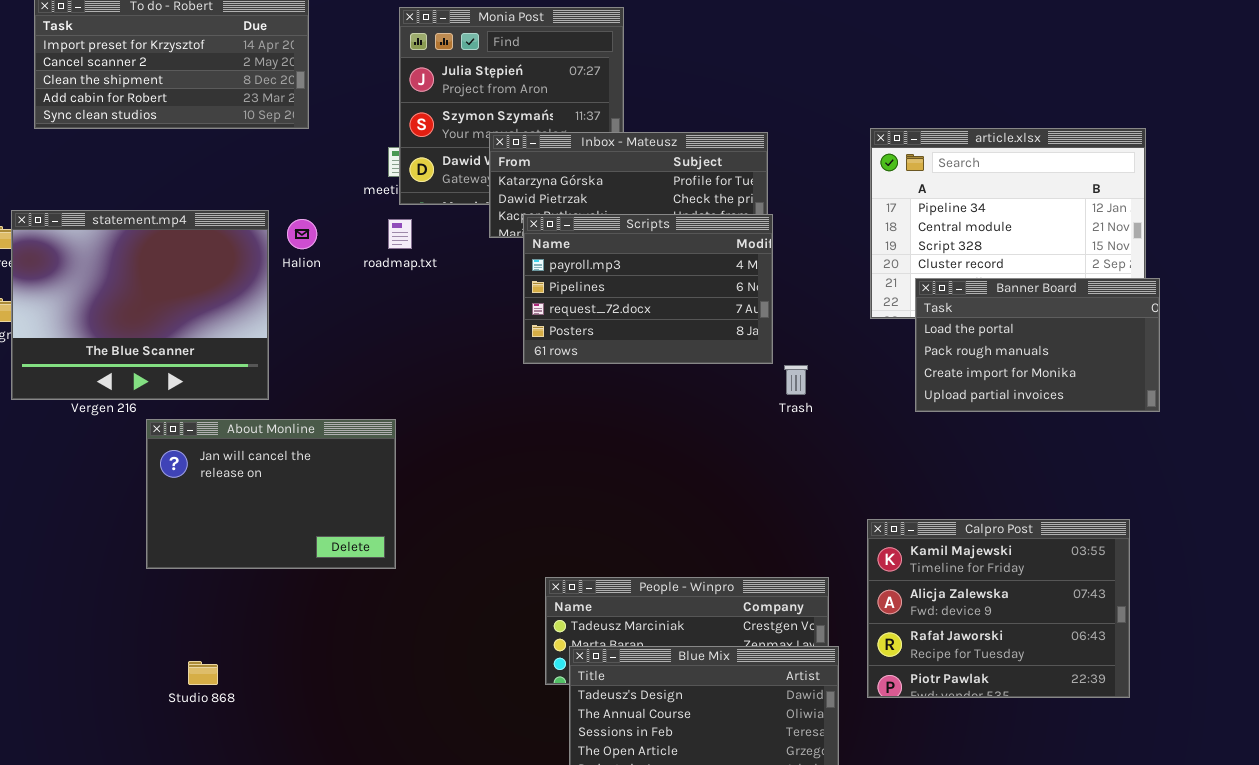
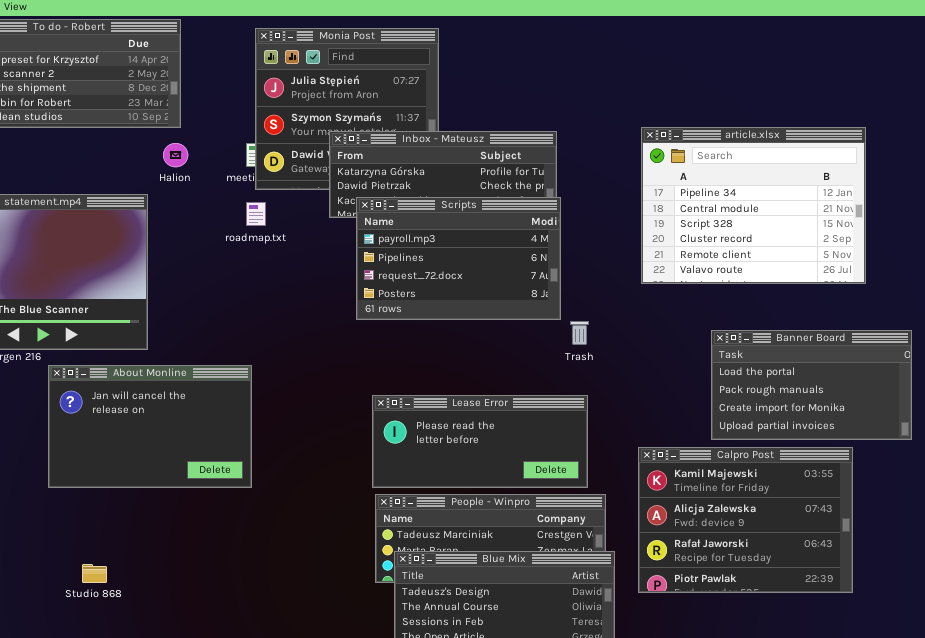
Halion: [287,219,317,249] -> [163,143,188,167], moved
Banner Board: [915,278,1160,412] -> [711,330,912,440], moved
Lease Error: none -> [372,395,588,488], opened

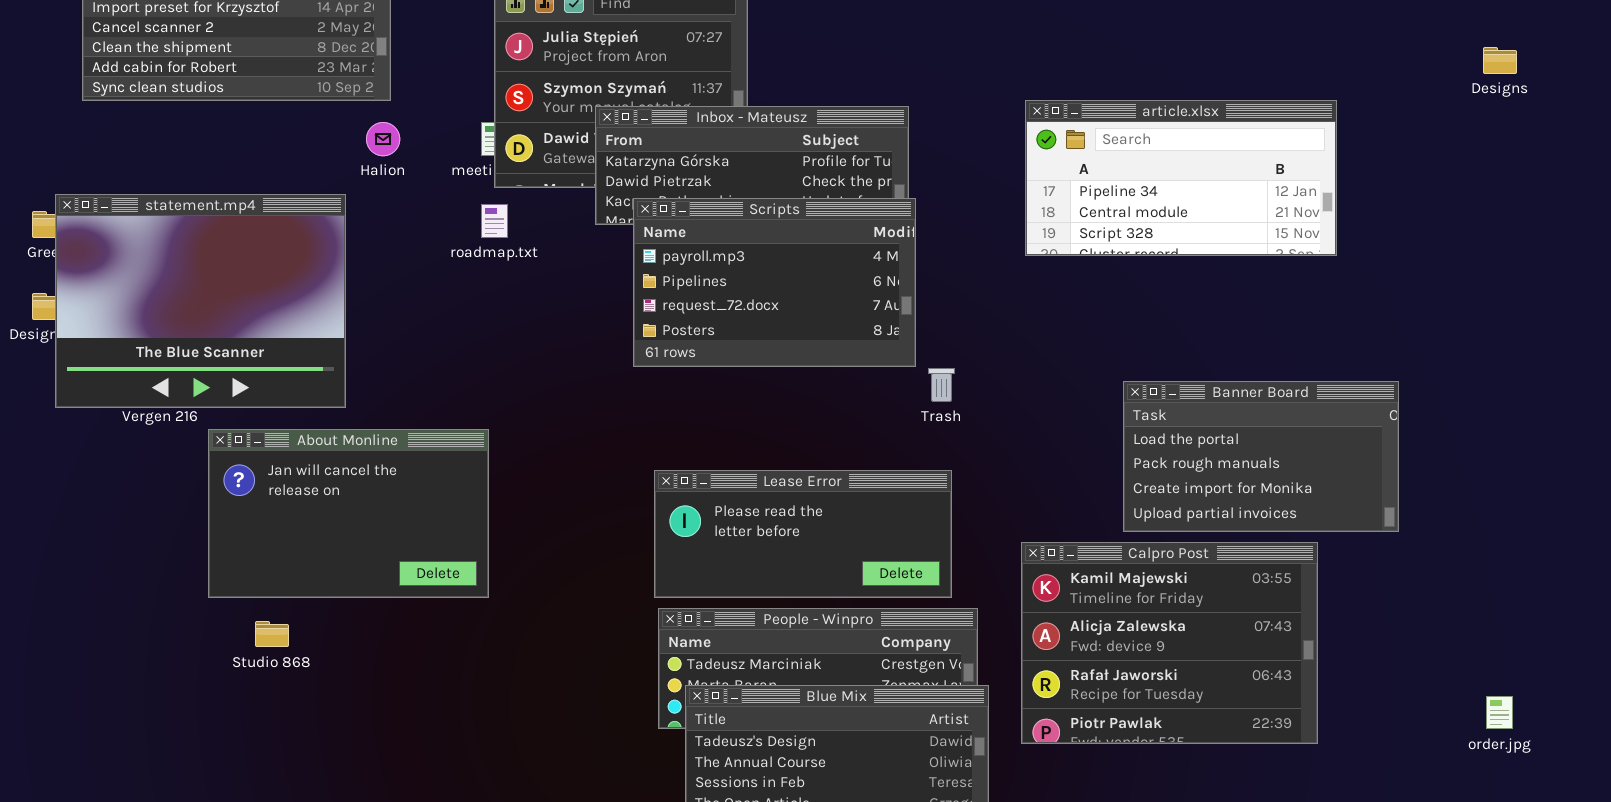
article.xlsx: [641,127,866,284] -> [1025,100,1337,256], resized
Studio 868: [82,564,107,583] -> [255,621,289,647], moved

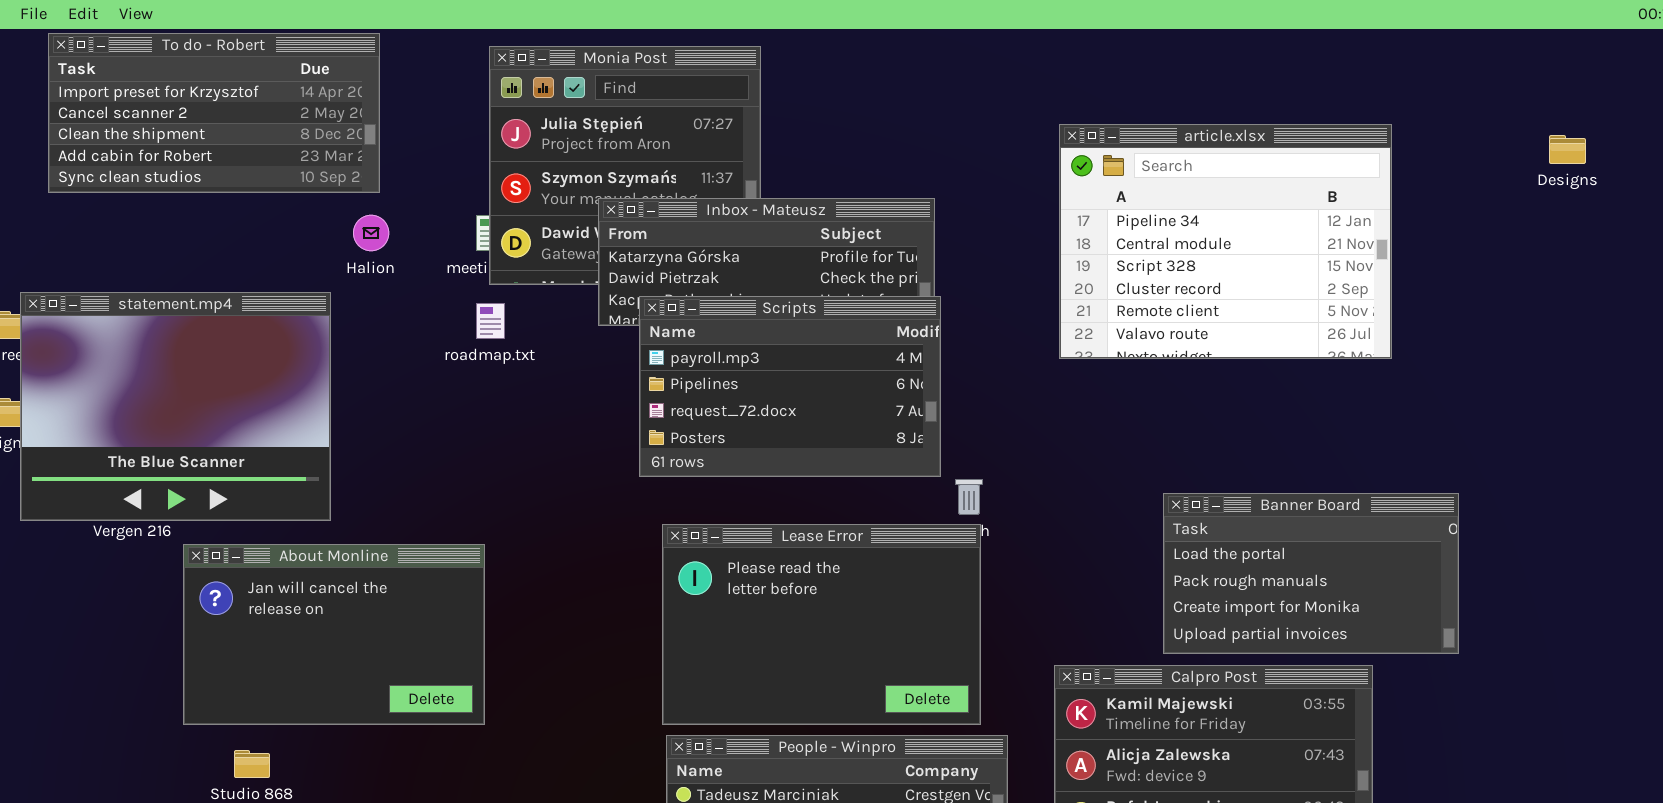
article.xlsx: [1025,100,1337,256] -> [1059,124,1392,359], resized
Lease Error: [654,470,952,598] -> [662,524,981,725], resized

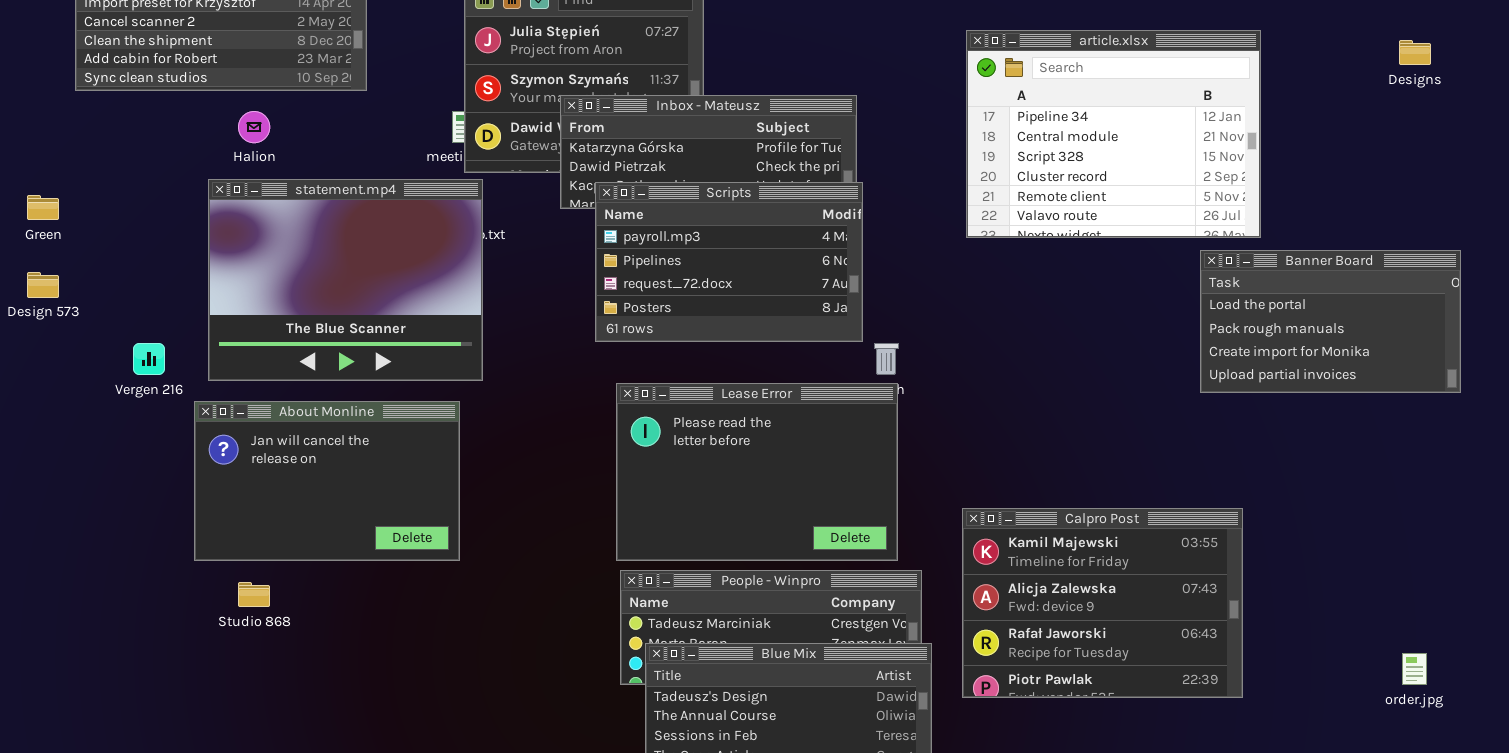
Halion: [353,215,389,251] -> [238,111,270,143], moved
statement.mp4: [20,292,331,521] -> [208,179,483,381], moved
Banner Board: [1163,493,1459,654] -> [1200,250,1461,393], moved

